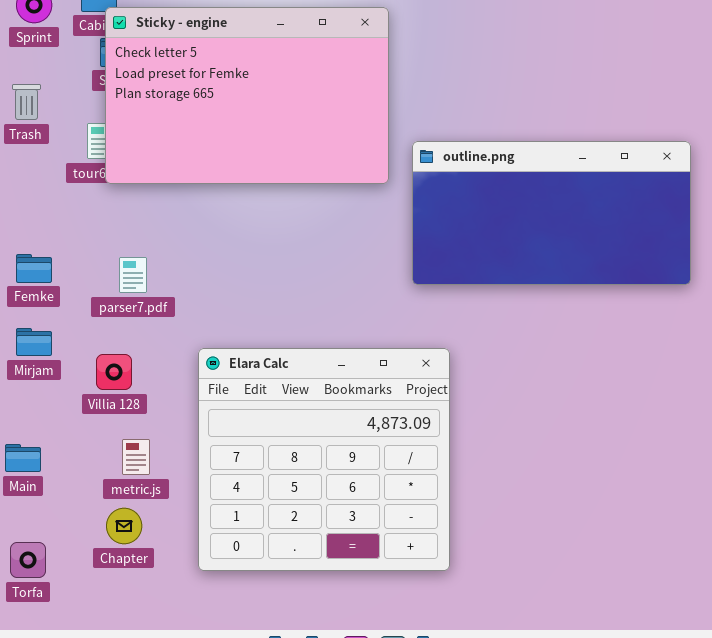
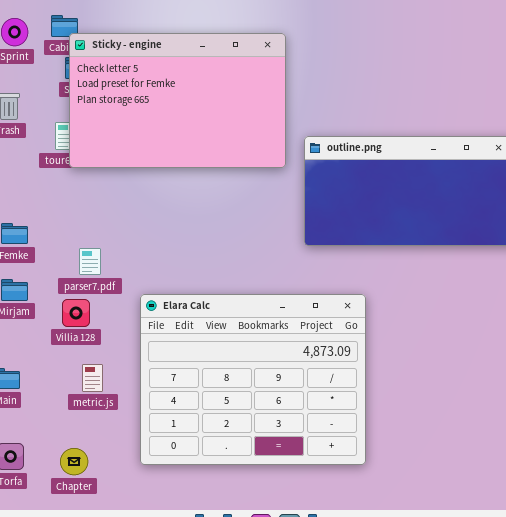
parser7.pdf: [119,257,147,293] -> [79,248,101,275], moved
Elara Calc: [198,348,450,571] -> [140,294,366,465], resized
Chapter: [106,508,142,544] -> [60,448,88,475], moved

